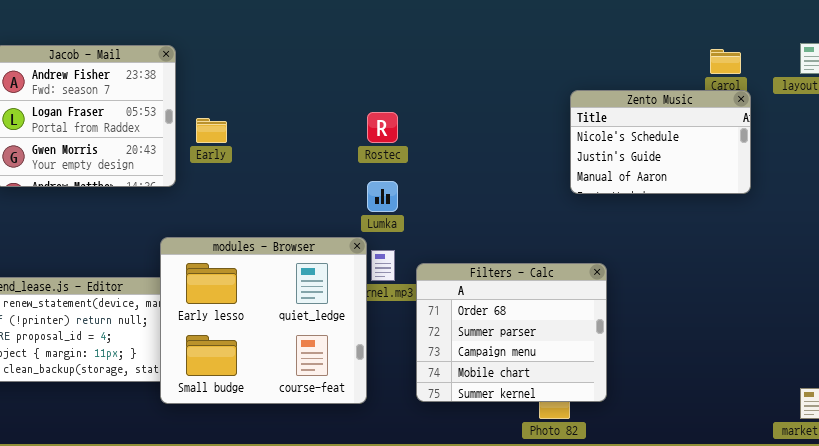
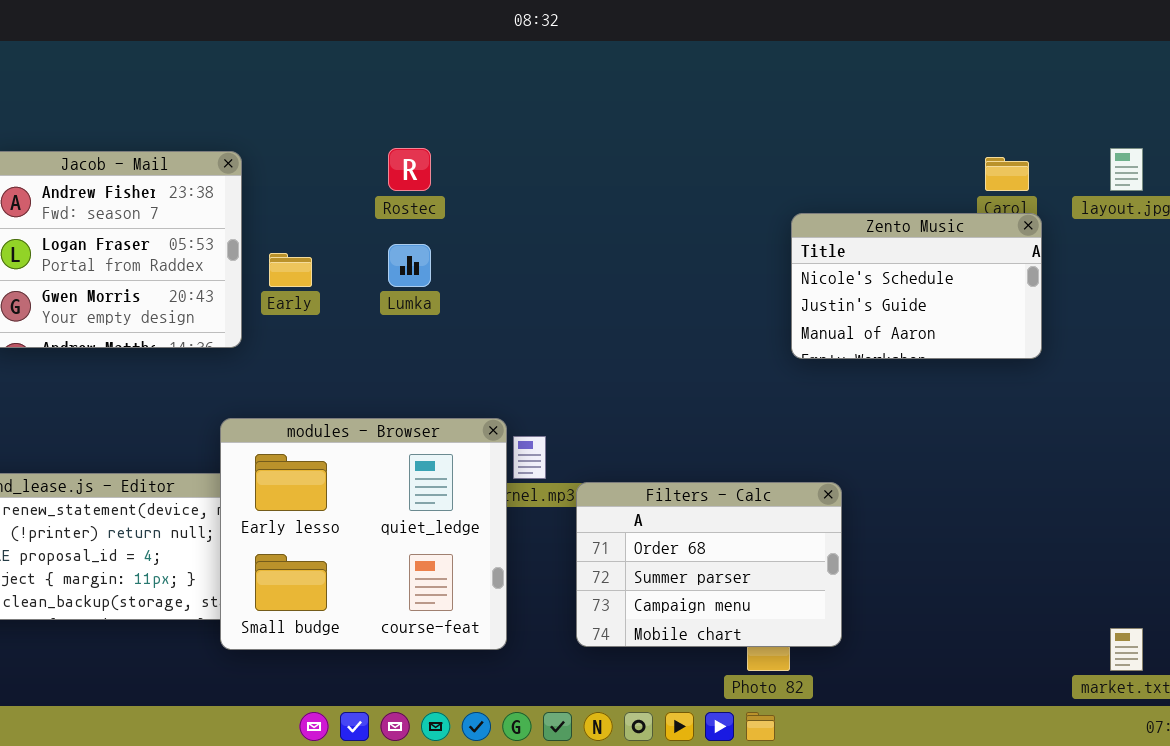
Rostec: [367,112,398,143] -> [388,148,431,191], moved
Lumka: [367,181,398,212] -> [388,244,431,287], moved
Filters - Calc: [416,263,607,402] -> [576,482,842,647], resized

